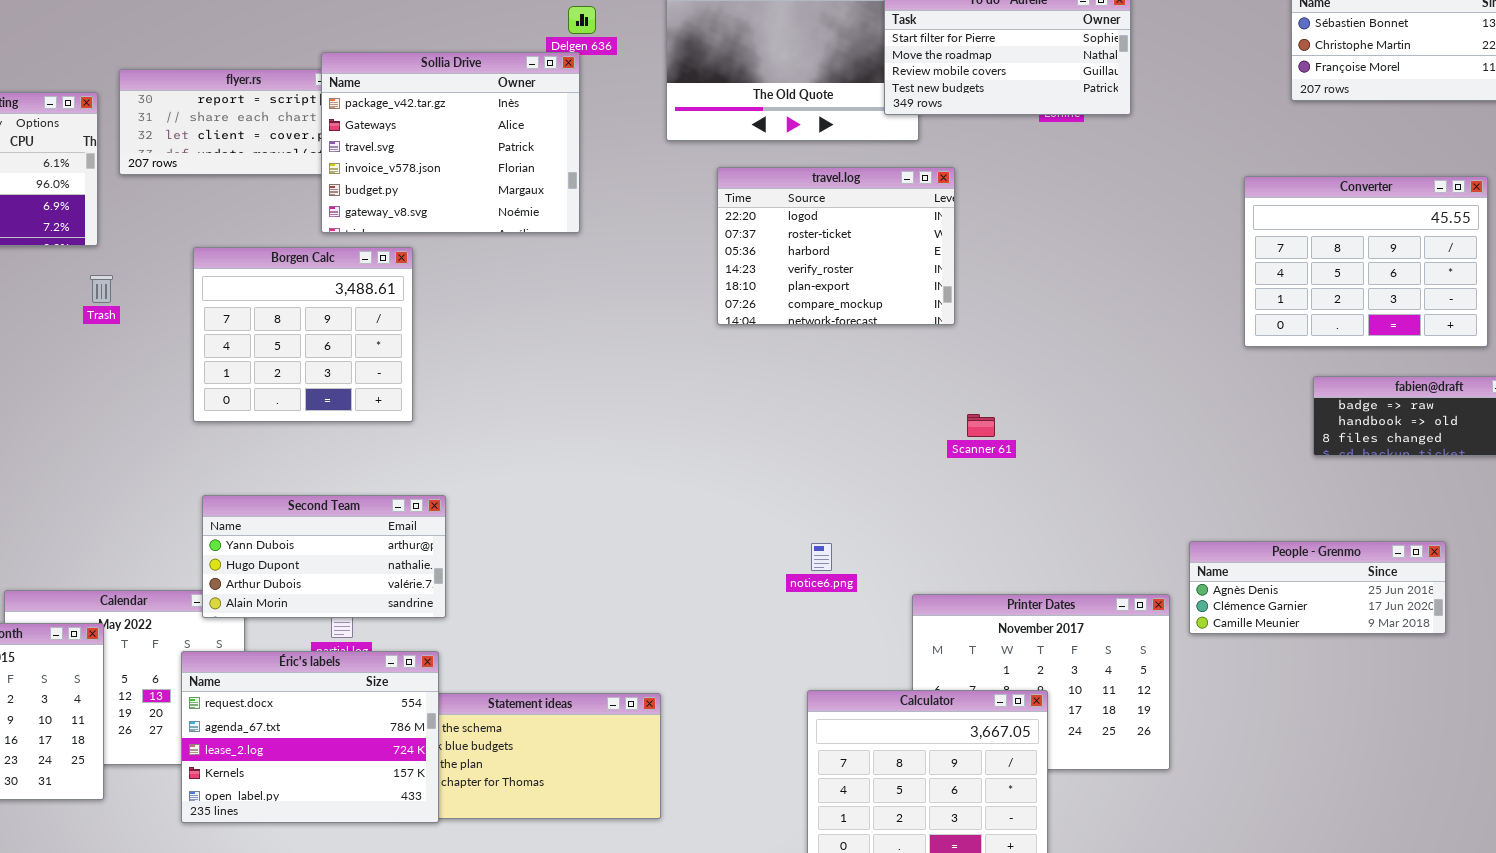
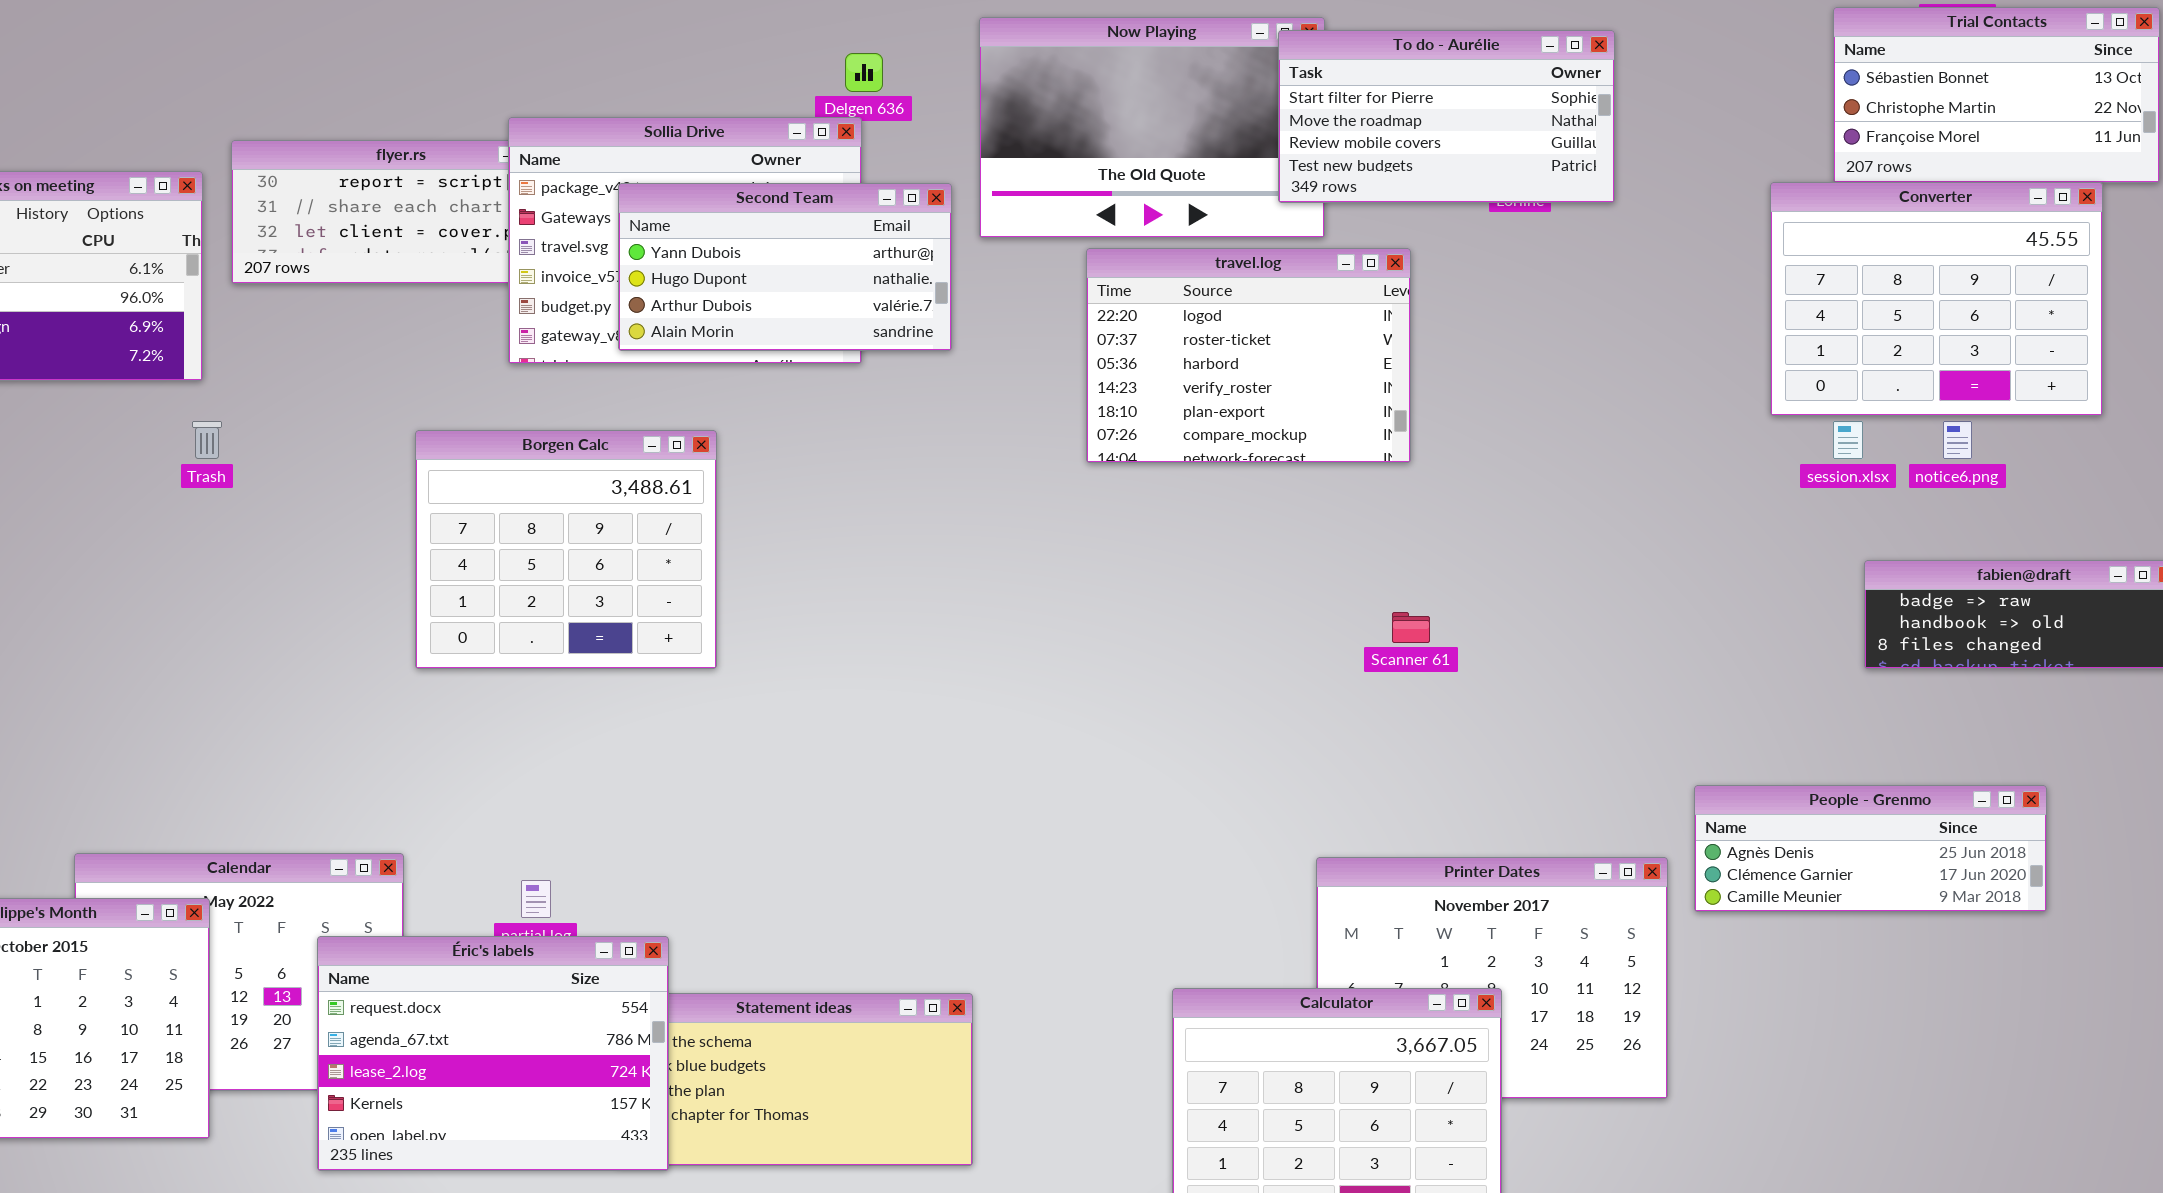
travel.log: [717,167,955,325] -> [1086,248,1411,463], moved
Converter: [1244,176,1488,347] -> [1770,182,2103,416], moved
Borgen Calc: [193,247,413,422] -> [415,430,717,669], moved
Second Team: [202,495,446,618] -> [618,183,952,351], moved
notice6.png: [811,543,832,571] -> [1943,421,1972,459], moved

